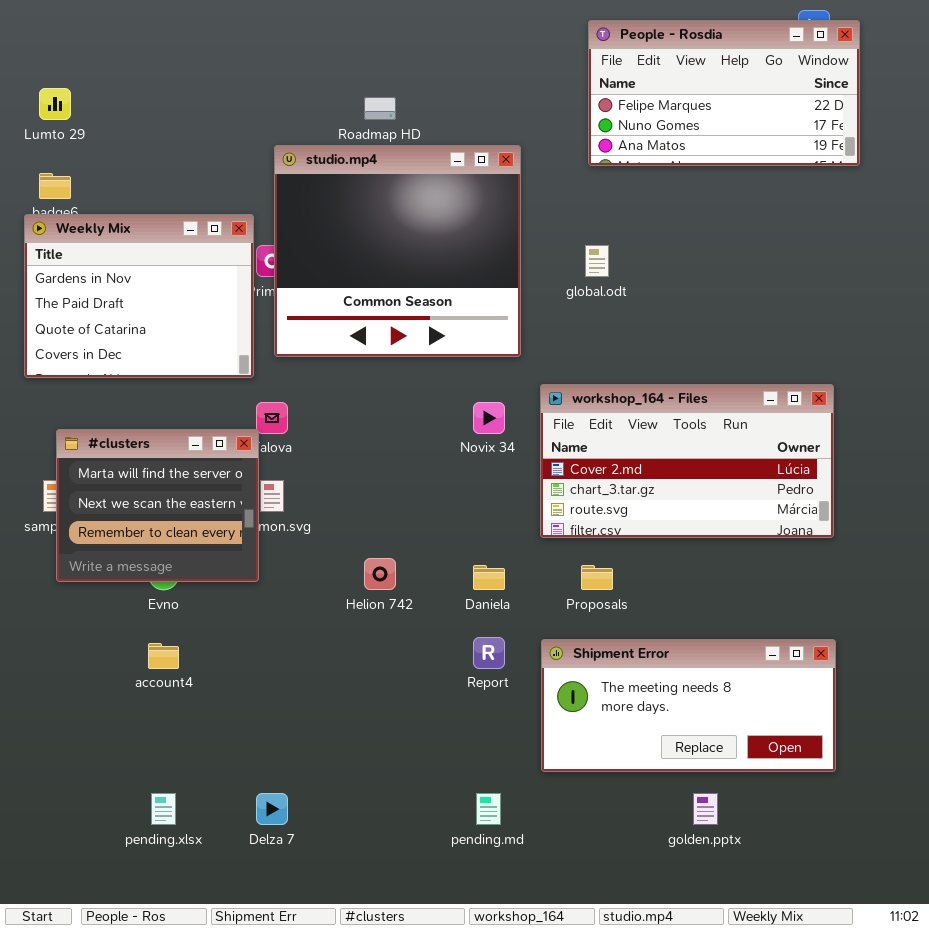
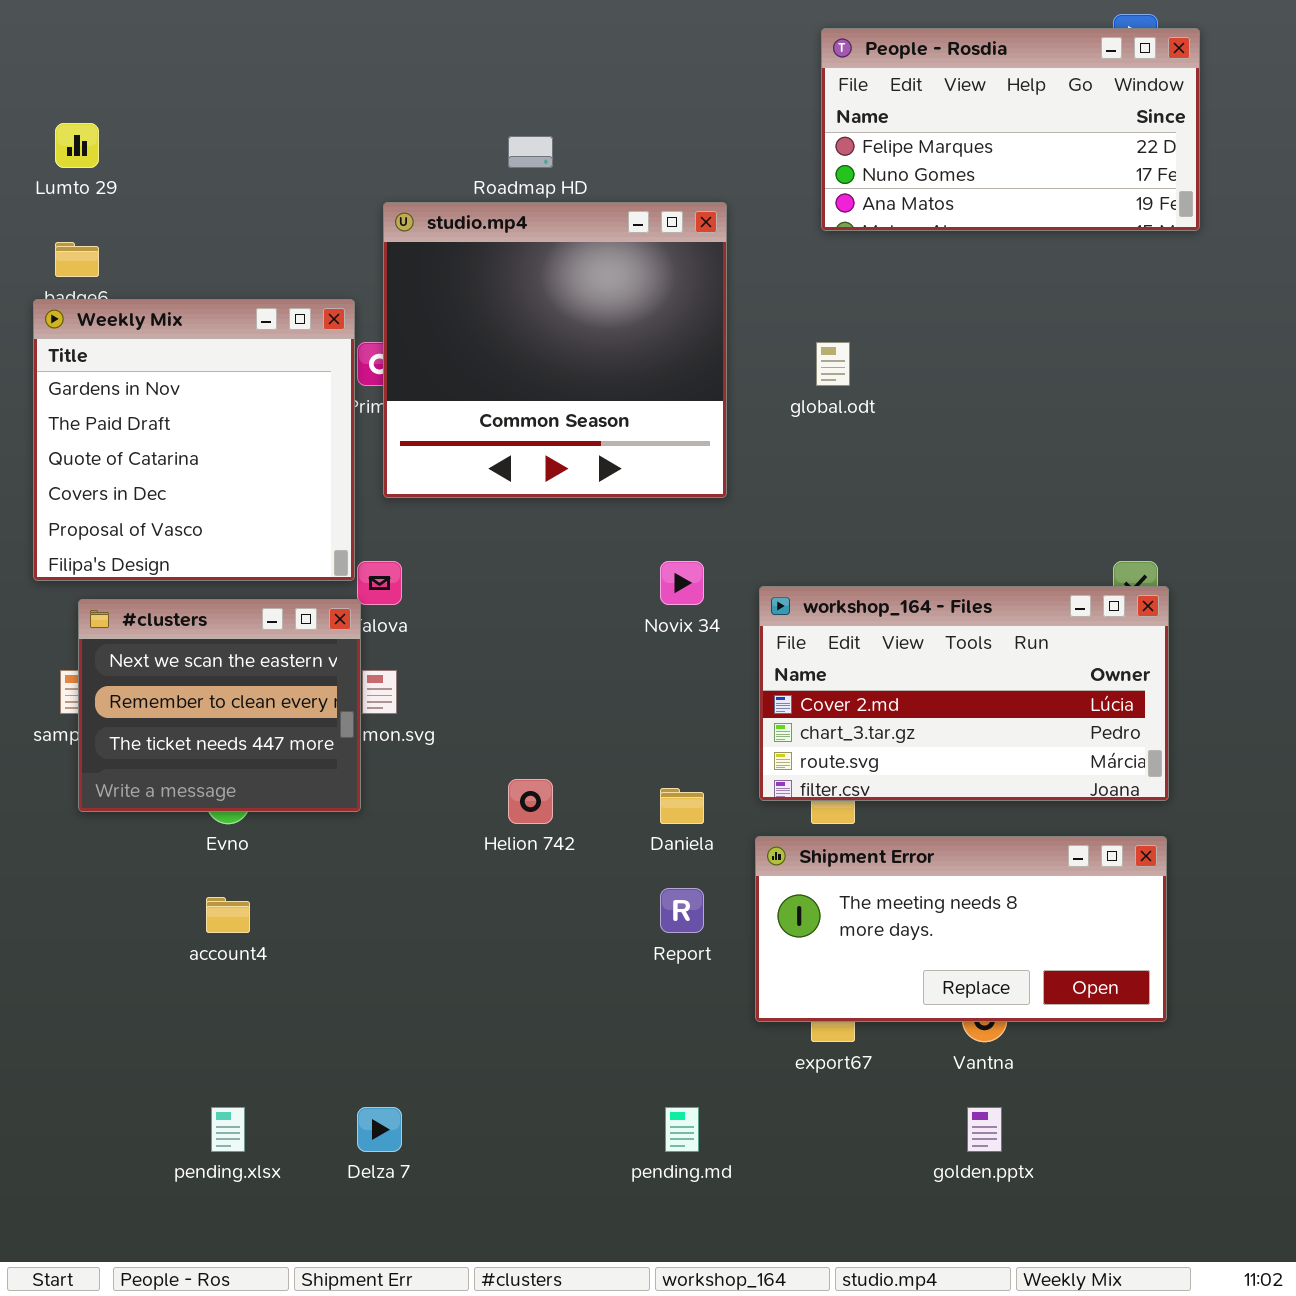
Weekly Mix: [24,214,254,378] -> [33,299,355,581], resized
workshop_164 - Files: [540,384,834,538] -> [759,586,1169,801], moved
#clusters: [56,429,259,582] -> [78,599,361,812], scrolled down 1 row
Shipment Error: [541,639,836,772] -> [755,836,1167,1022], moved

